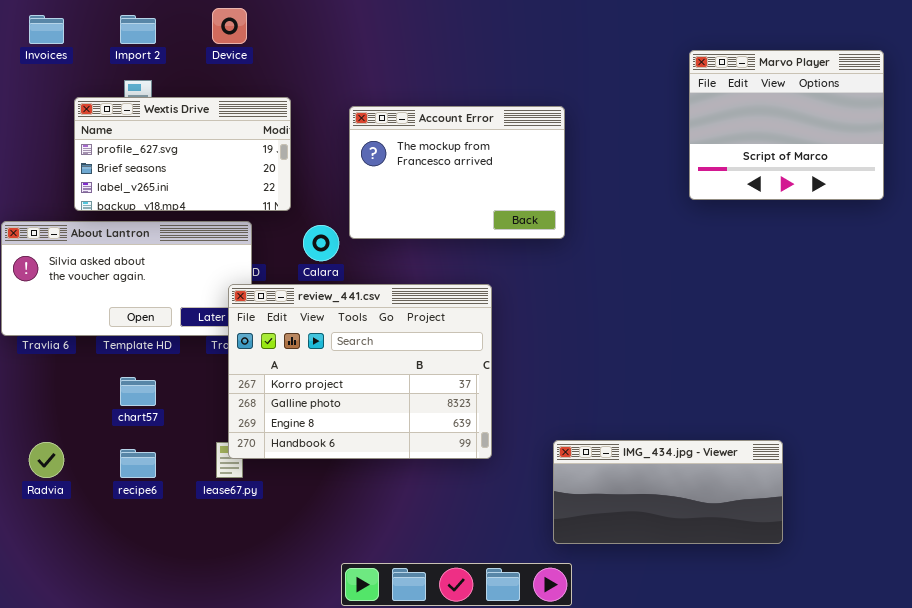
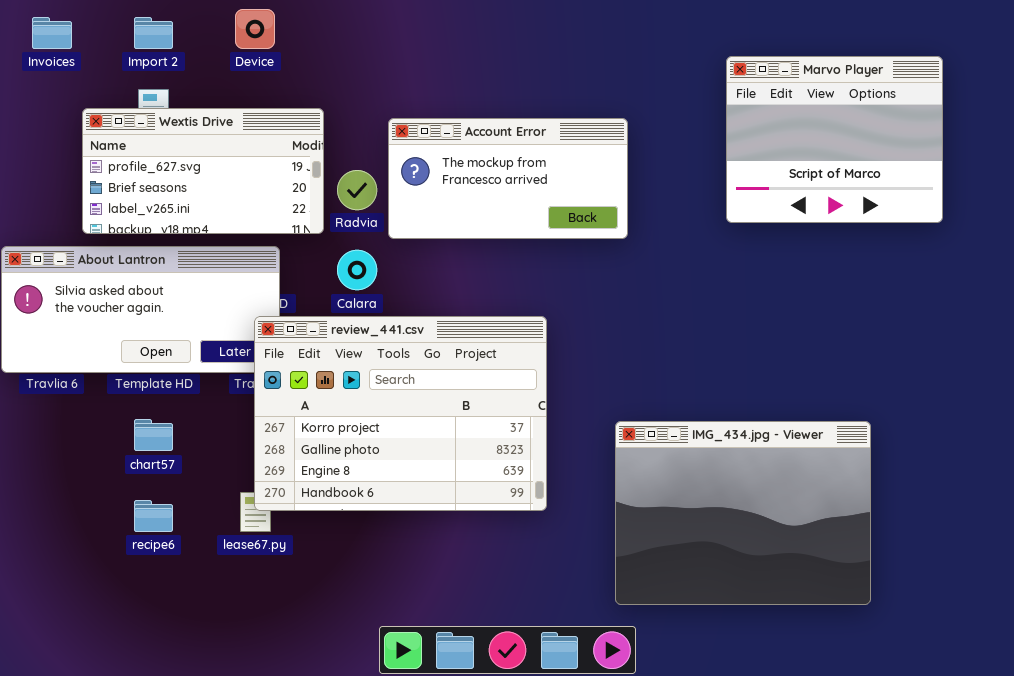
Marvo Player: [689,50,884,200] -> [726,56,943,223], moved
Account Error: [349,106,565,239] -> [388,118,628,239], resized
IMG_434.jpg - Viewer: [553,440,783,544] -> [615,421,871,605], resized
Radvia: [29,442,64,478] -> [337,170,377,210], moved

